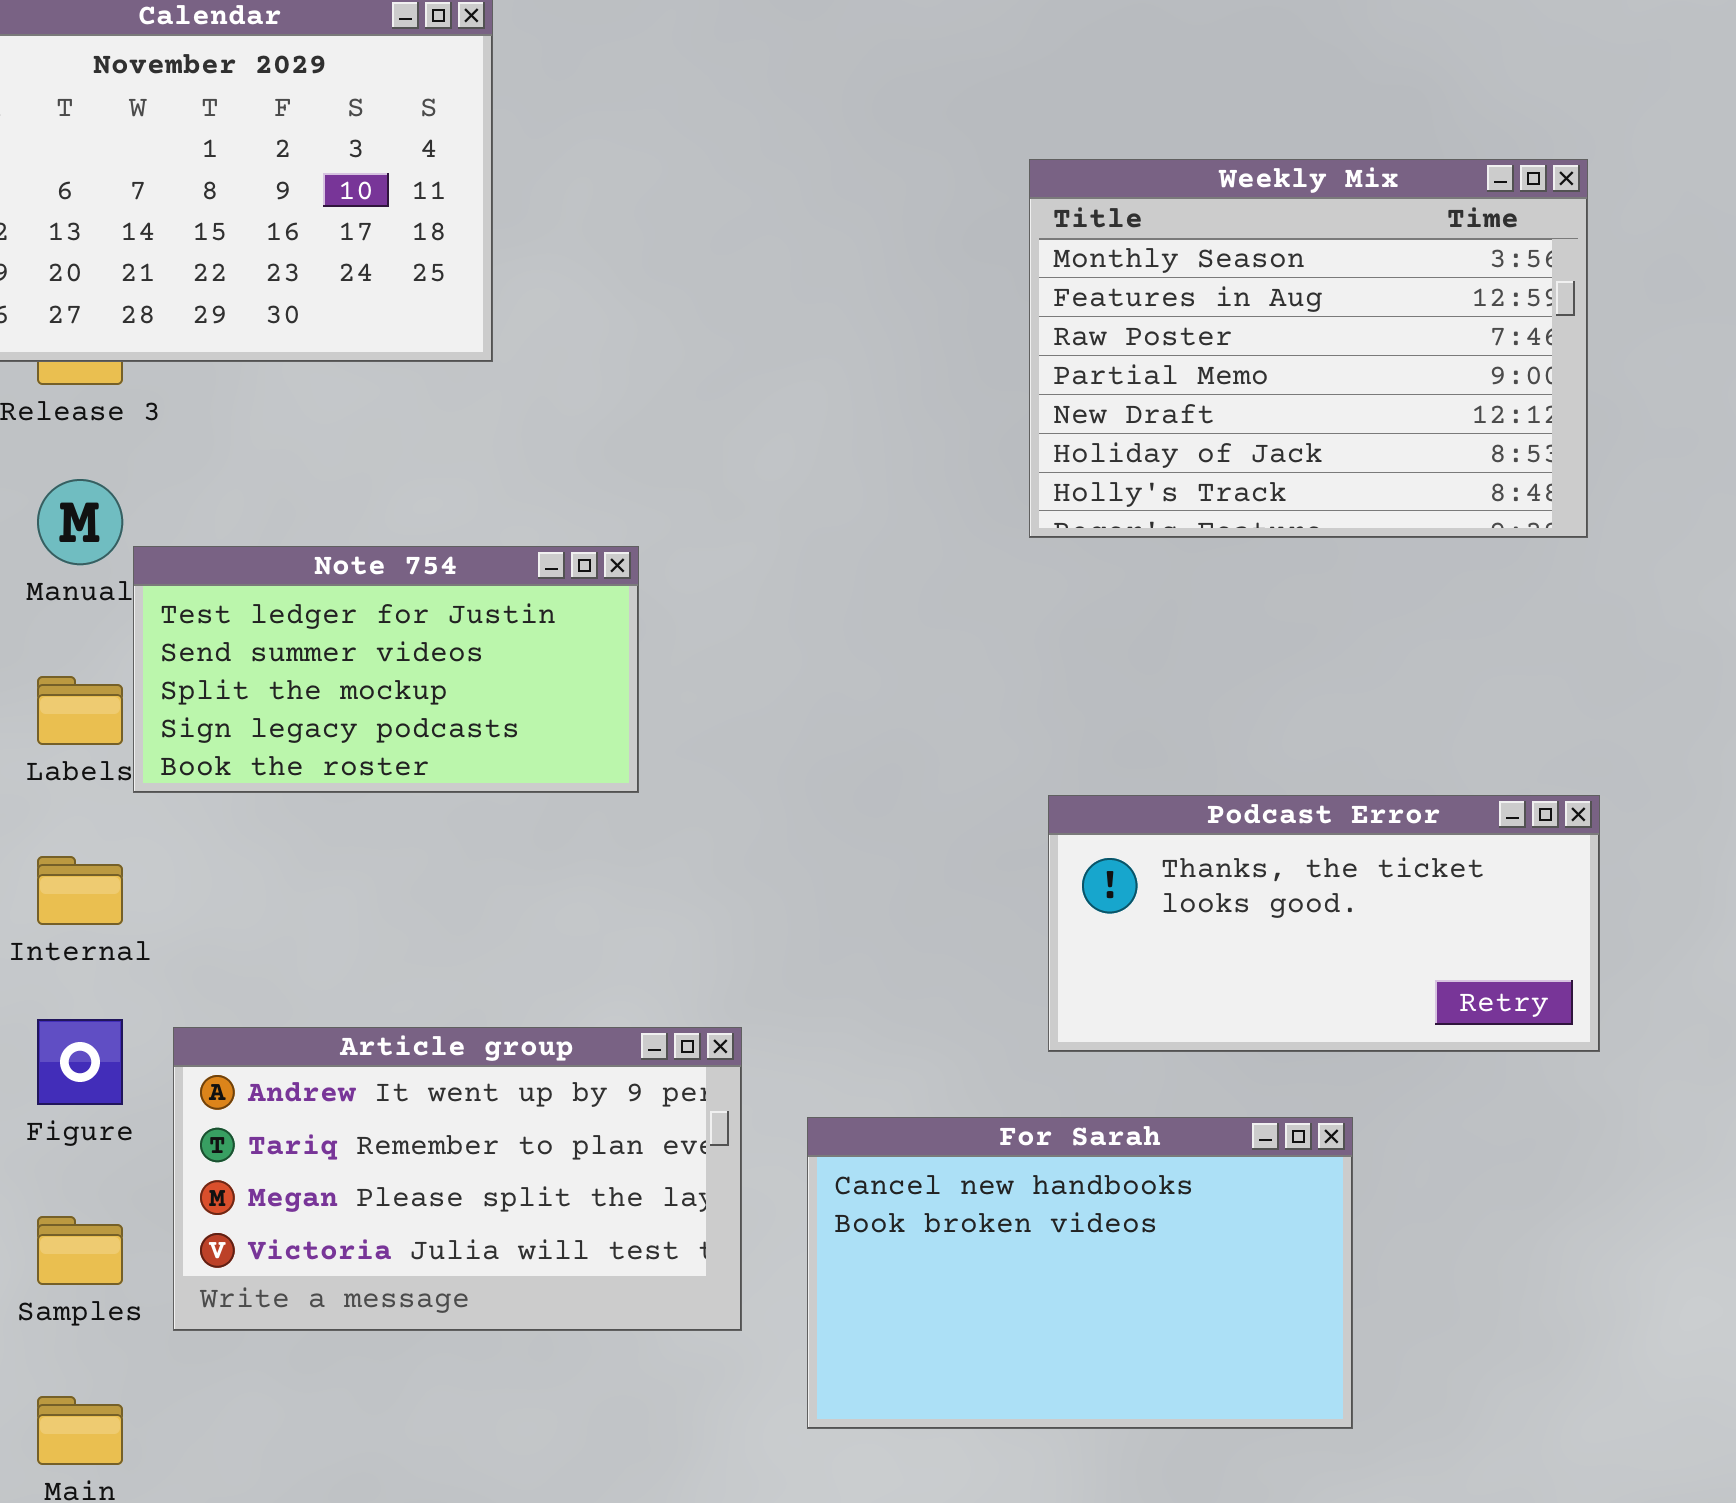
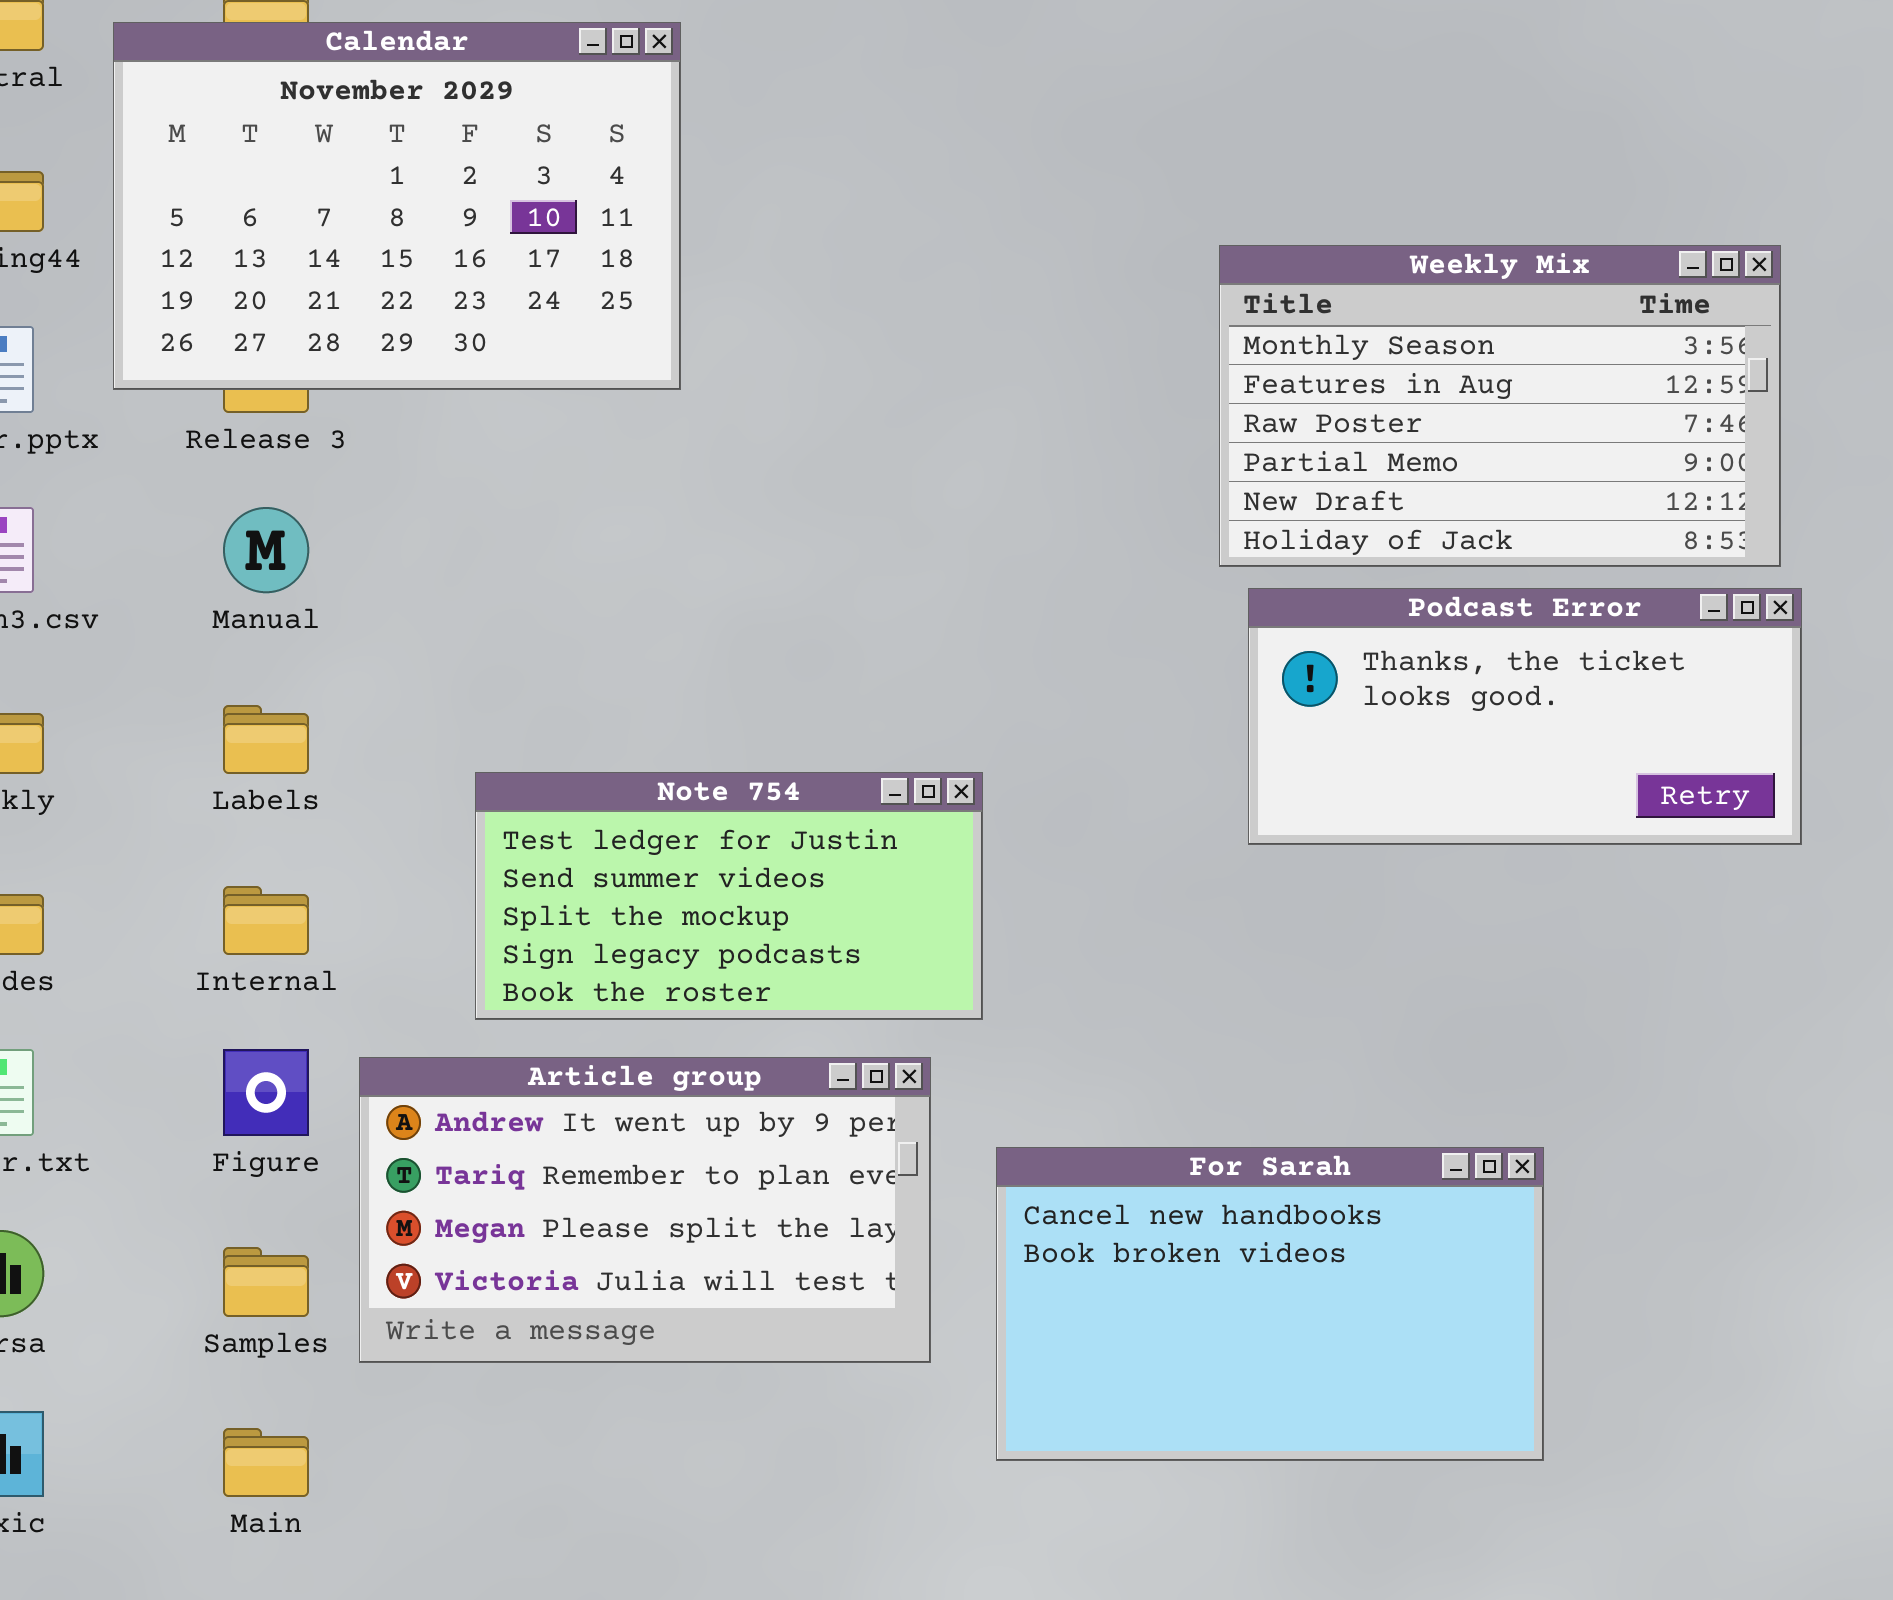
Weekly Mix: [1029,159,1588,538] -> [1219,245,1781,567], resized
Note 754: [133,546,639,793] -> [475,772,983,1020], moved
Podcast Error: [1048,795,1600,1052] -> [1248,588,1802,845], moved

